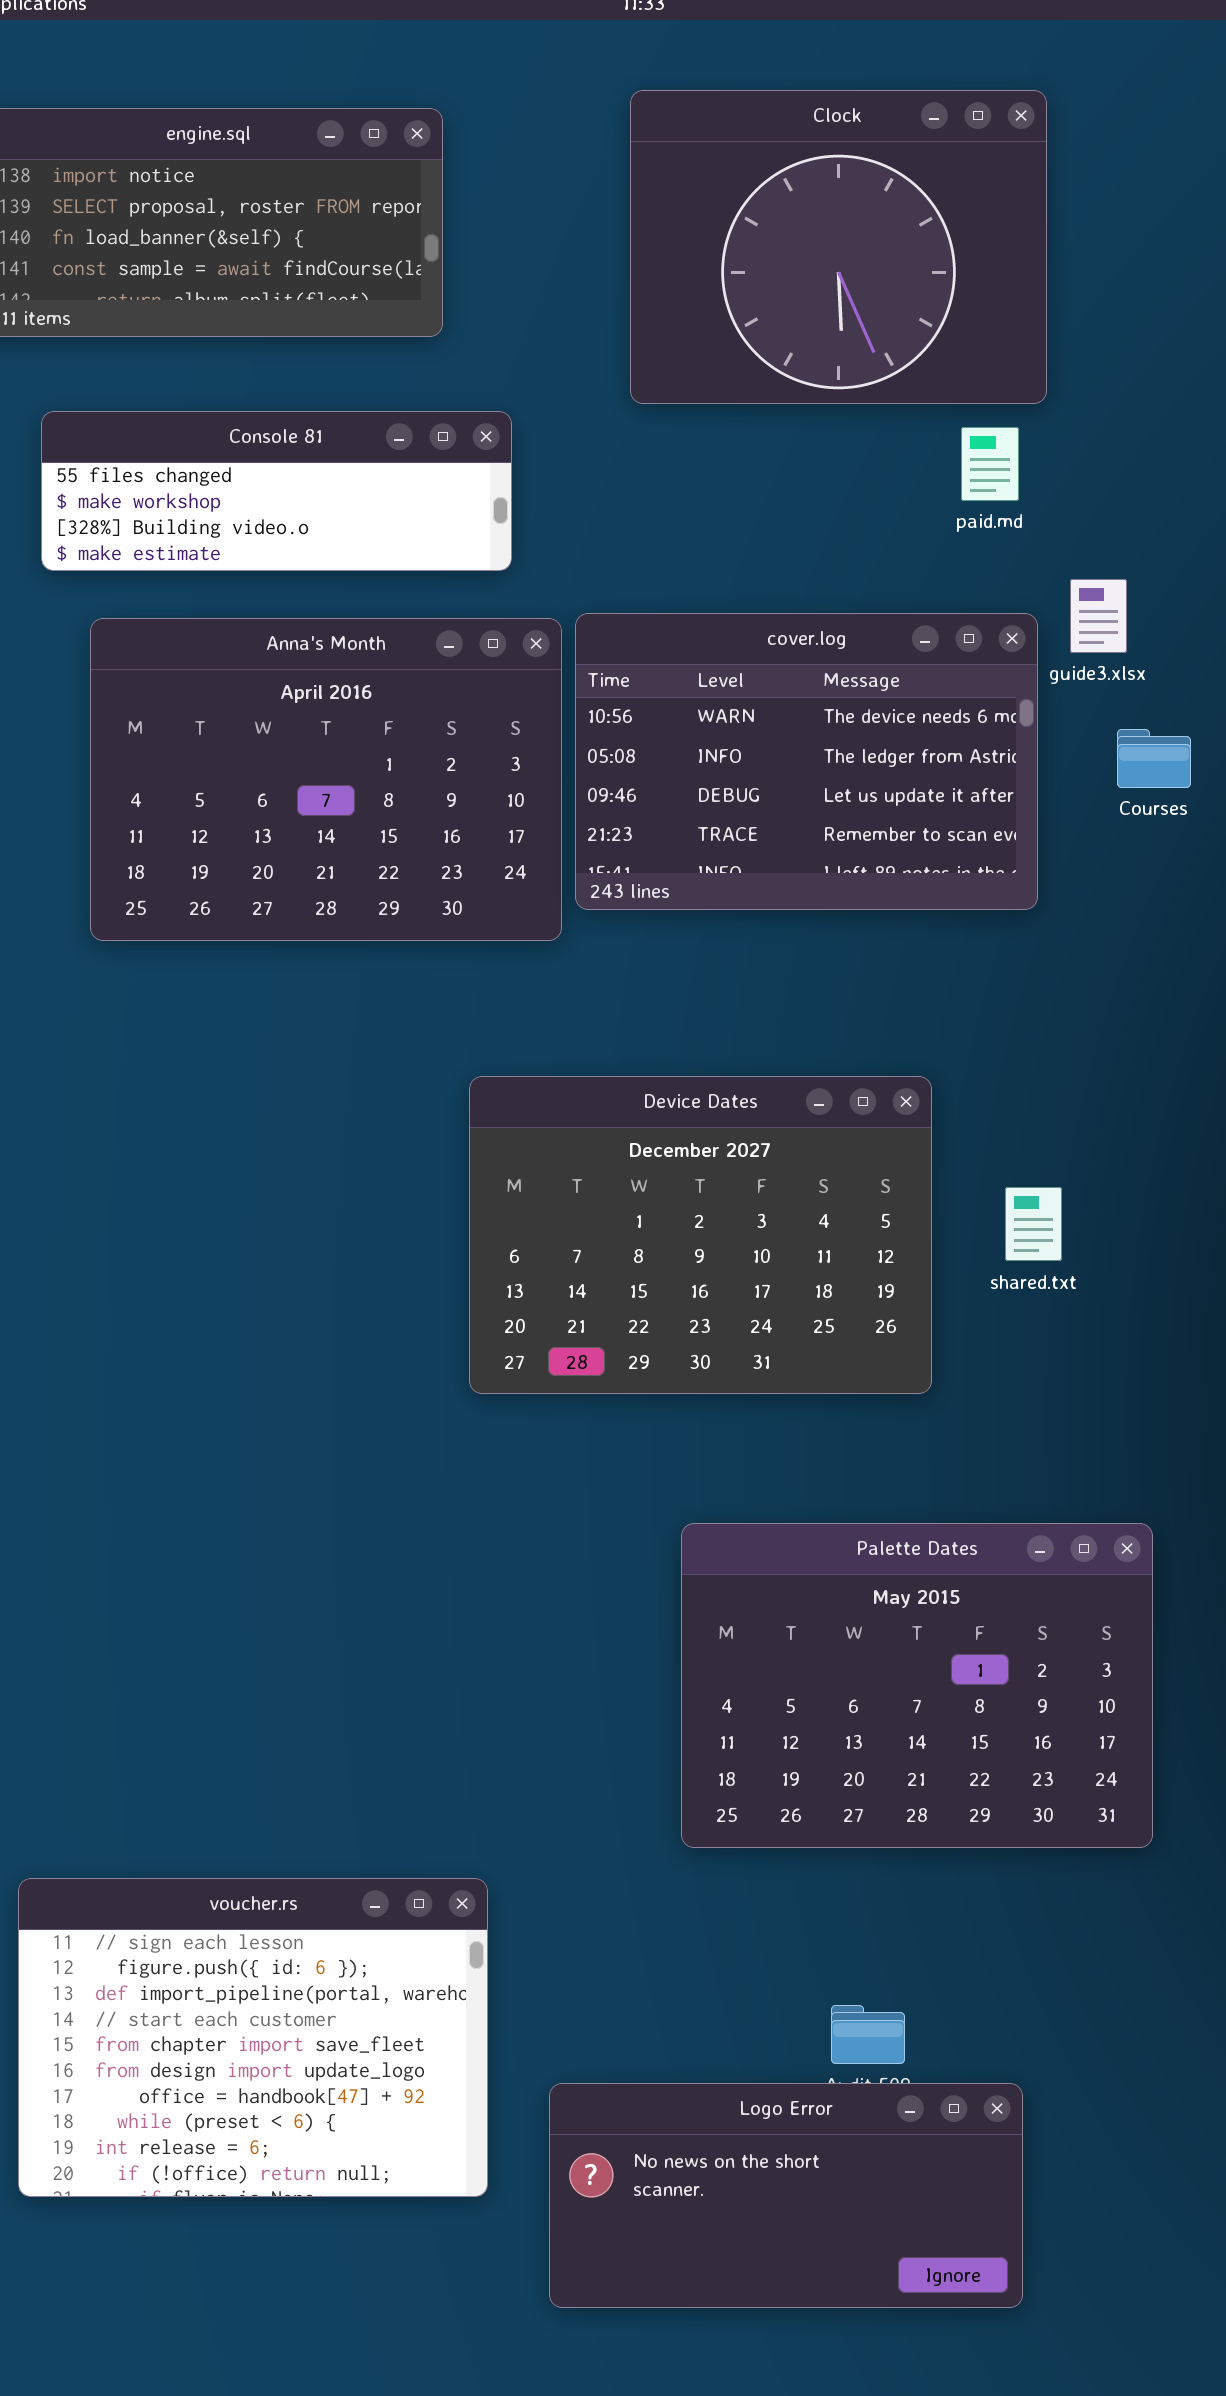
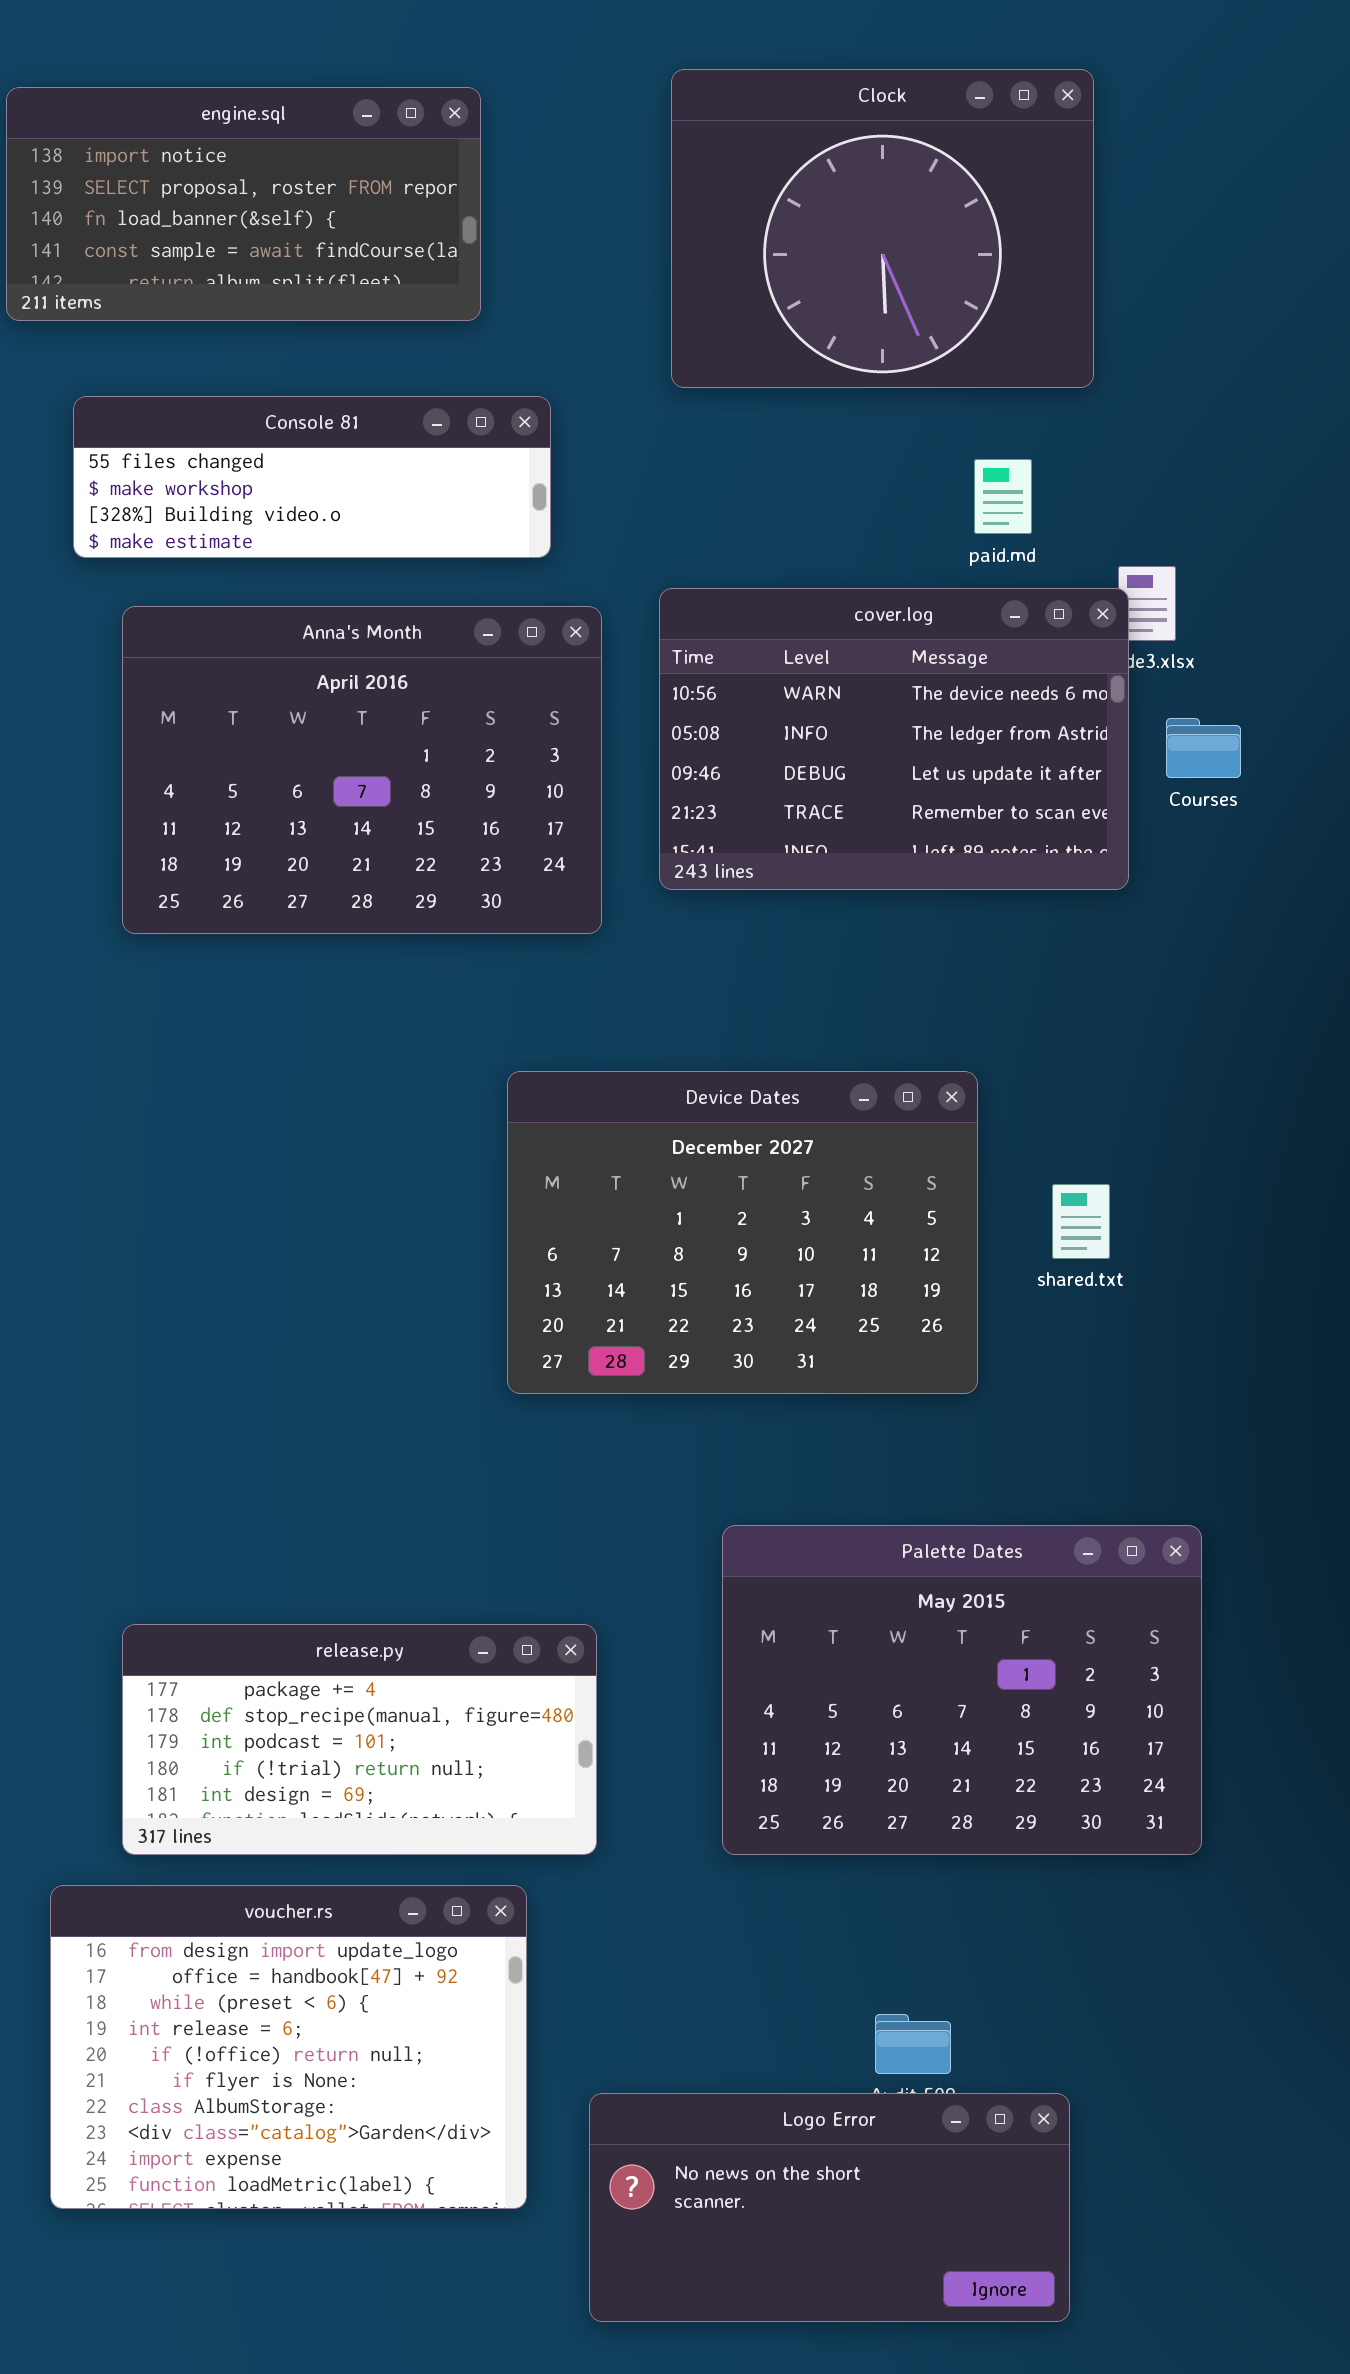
paid.md: [961,427,1019,501] -> [974,459,1032,534], moved
cover.log: [575,613,1038,910] -> [659,588,1129,890], moved
release.py: none -> [122,1624,597,1855], opened
voucher.rs: [18,1878,488,2197] -> [50,1885,527,2209], scrolled down 5 rows

